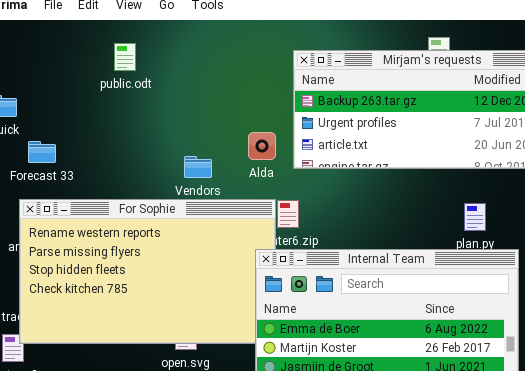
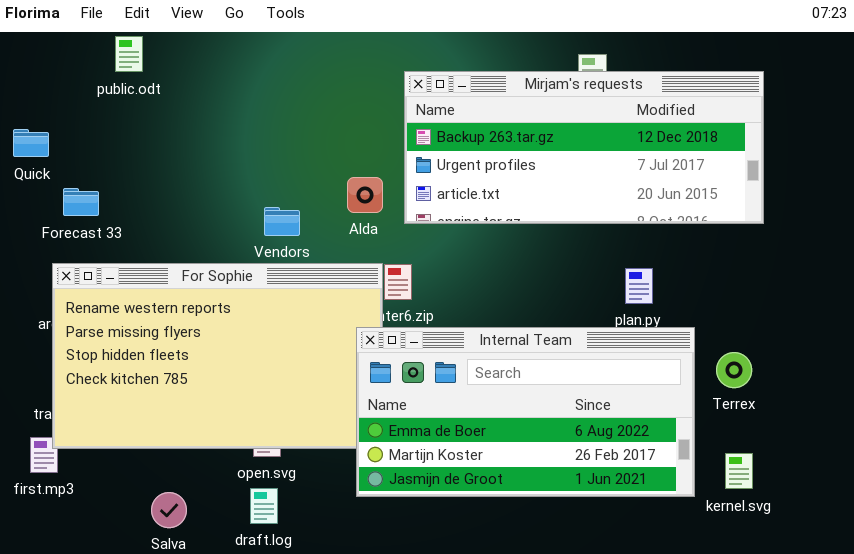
public.odt: [114,43,136,71] -> [115,36,143,72], moved

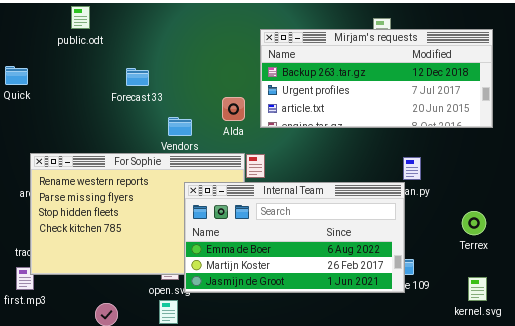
Forecast 33: [63,188,99,216] -> [126,68,149,86], moved
Internal Team: [356,327,695,497] -> [184,182,405,293], moved

